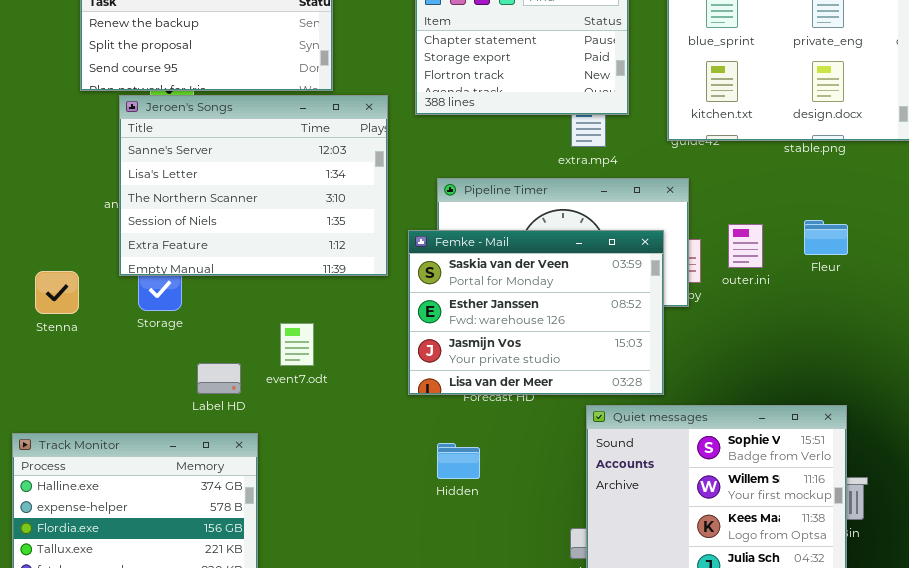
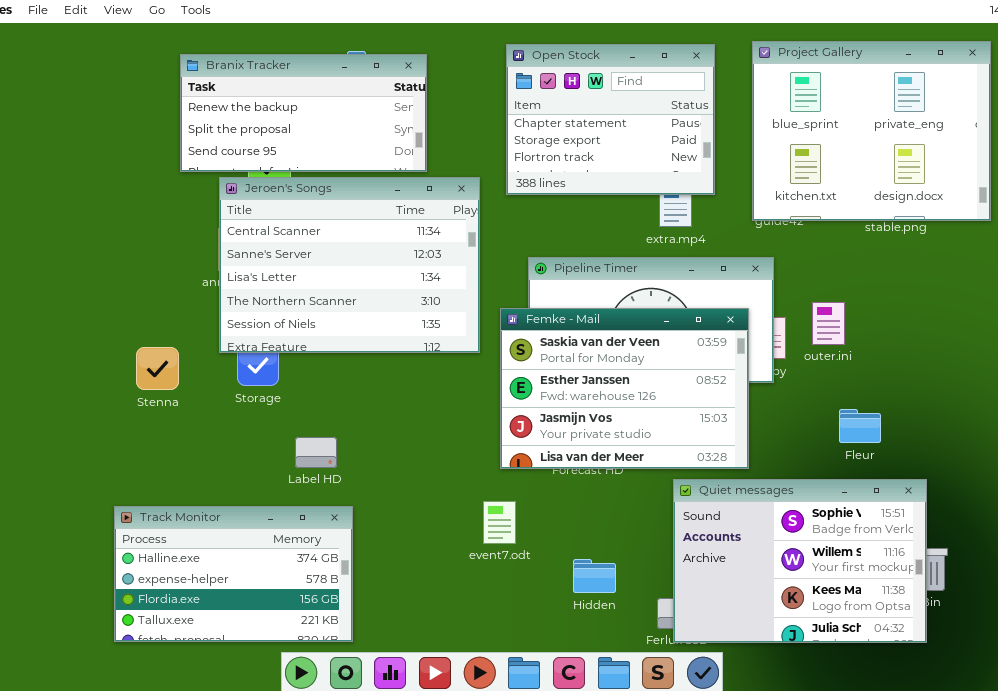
Jeroen's Songs: [119,95,388,276] -> [219,177,480,353], scrolled up 1 row
Fleur: [804,220,848,255] -> [839,409,881,443], moved
event7.odt: [280,323,314,366] -> [483,501,516,544], moved
Hidden: [437,443,480,479] -> [573,559,616,593], moved

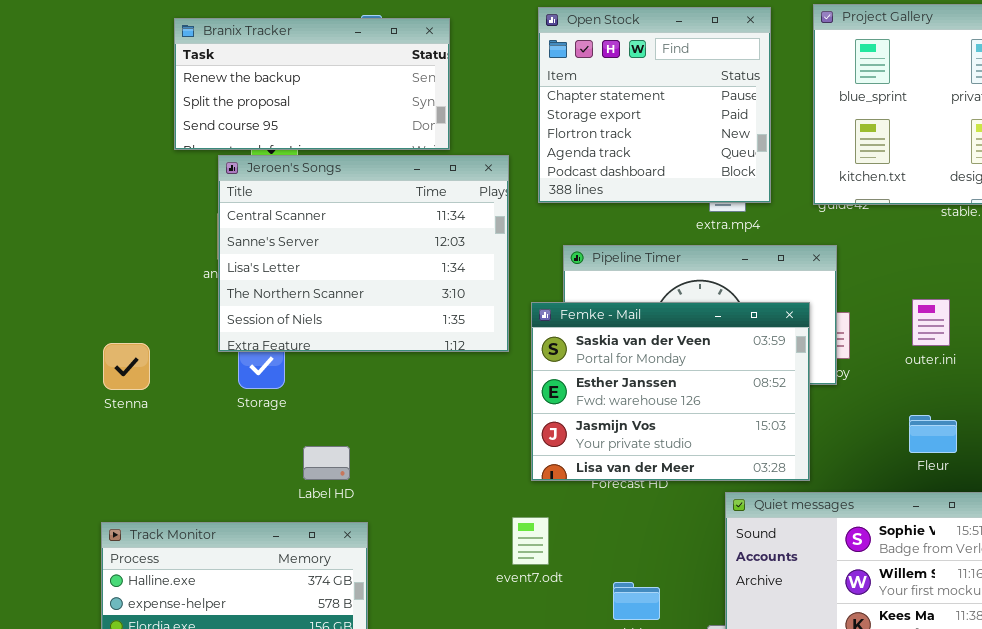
Open Stock: [506,44,715,195] -> [538,7,771,203], resized
outer.ini: [812,302,845,345] -> [912,299,950,346], moved
Stenna: [136,347,179,390] -> [103,343,150,390], moved

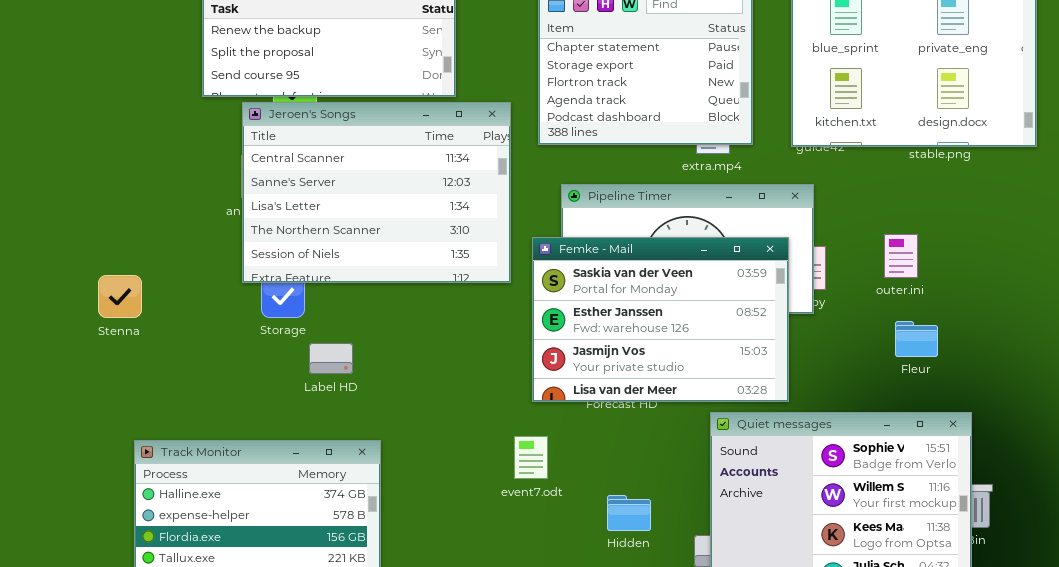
Stenna: [103,343,150,390] -> [98,275,142,318], moved
Fleur: [909,415,957,453] -> [895,321,938,357], moved
Label HD: [303,446,350,480] -> [309,343,353,374], moved

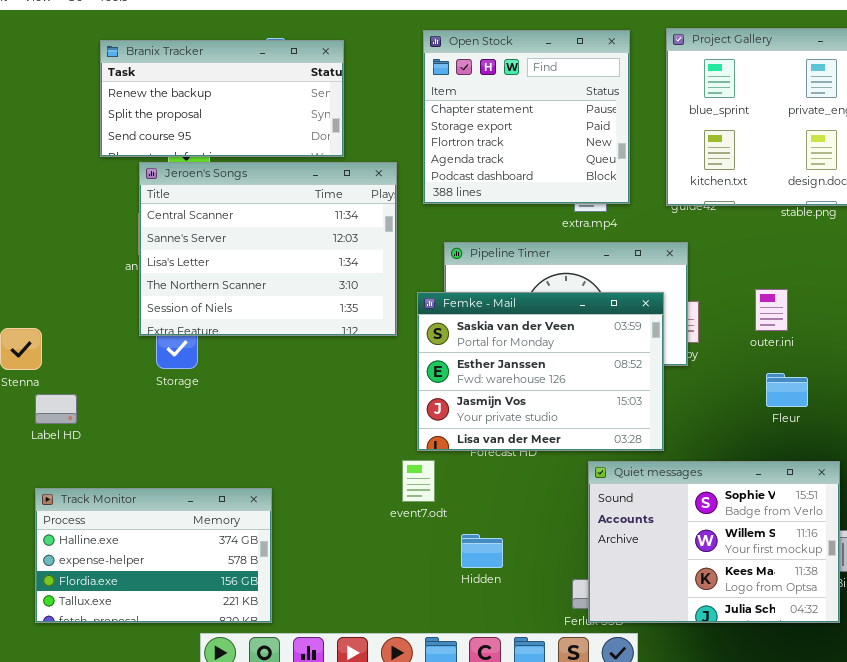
Label HD: [309,343,353,374] -> [35,394,77,424], moved
event7.odt: [514,436,548,479] -> [402,460,435,502], moved
Hidden: [607,495,651,531] -> [461,534,503,568], moved

